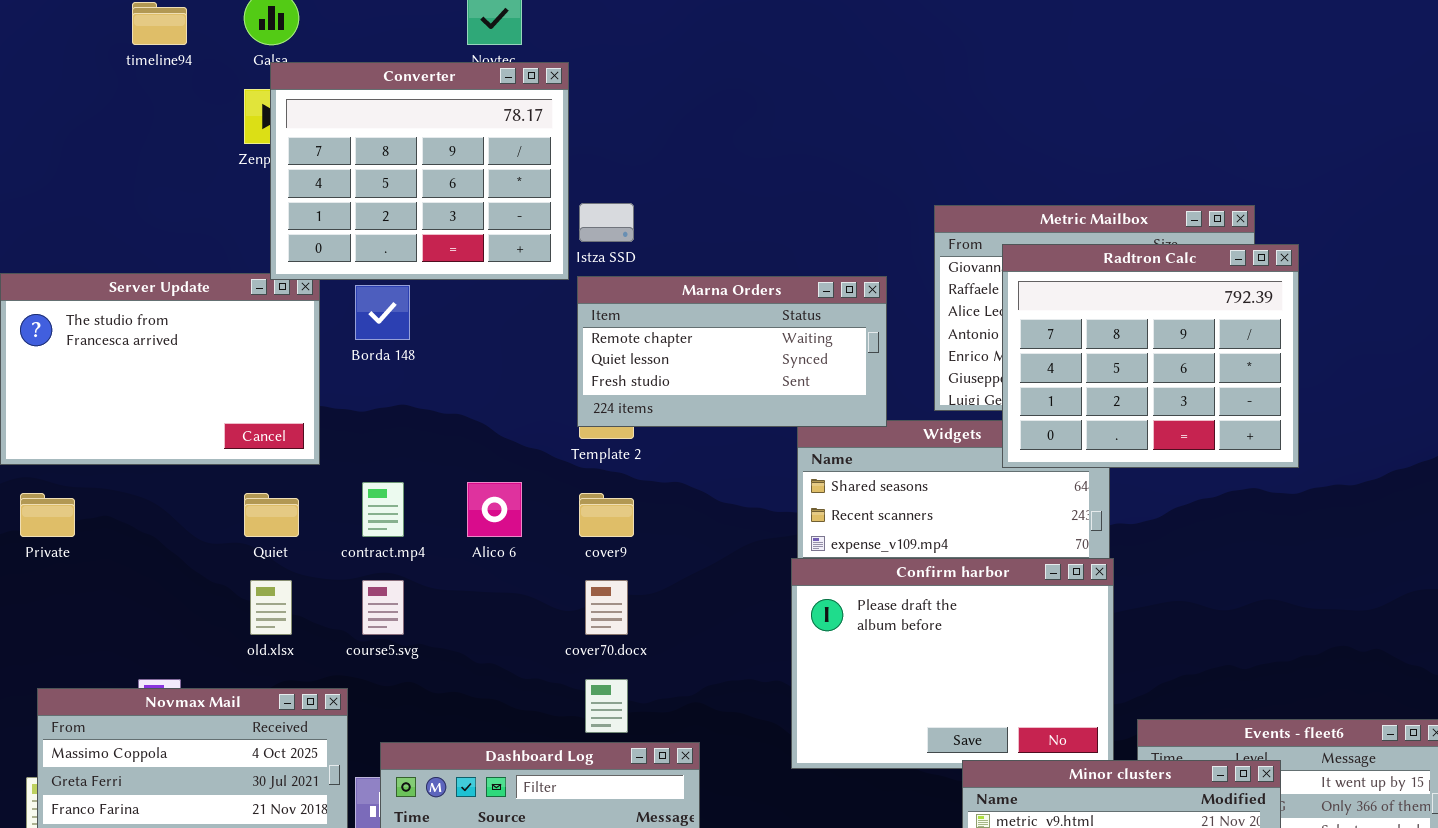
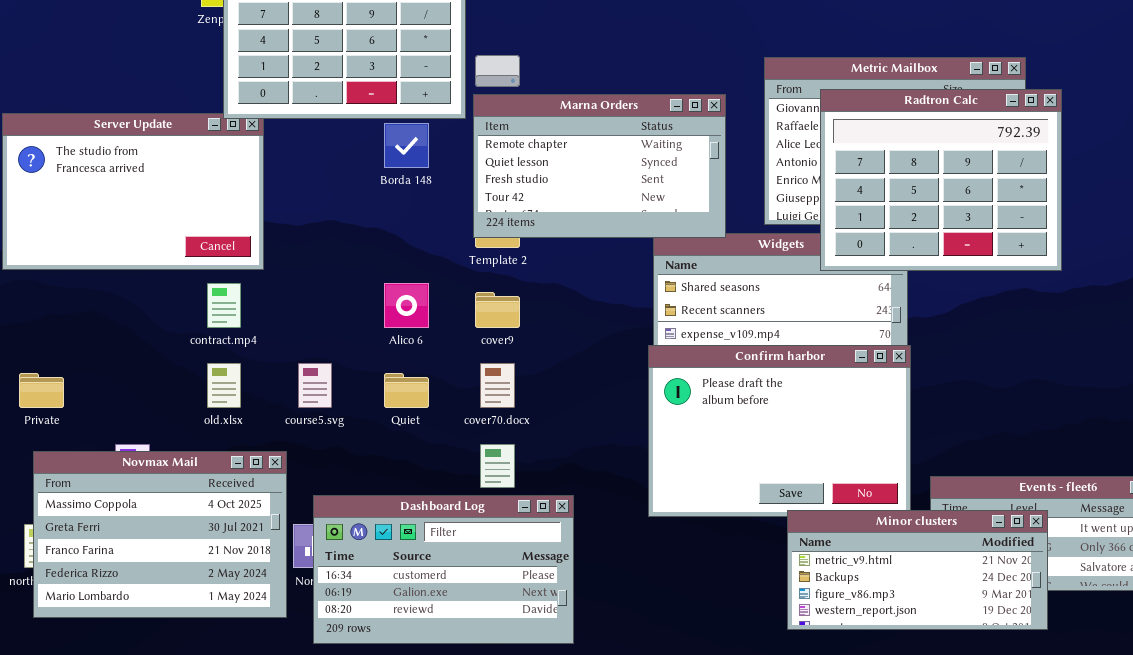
Marna Orders: [577,276,887,427] -> [473,94,726,238], resized
Borda 148: [355,285,410,340] -> [384,123,429,168], moved
contract.mp4: [362,482,404,537] -> [207,283,241,328], moved
Private: [20,493,75,537] -> [19,373,64,408], moved
Quiet: [244,493,299,537] -> [384,373,429,408], moved

